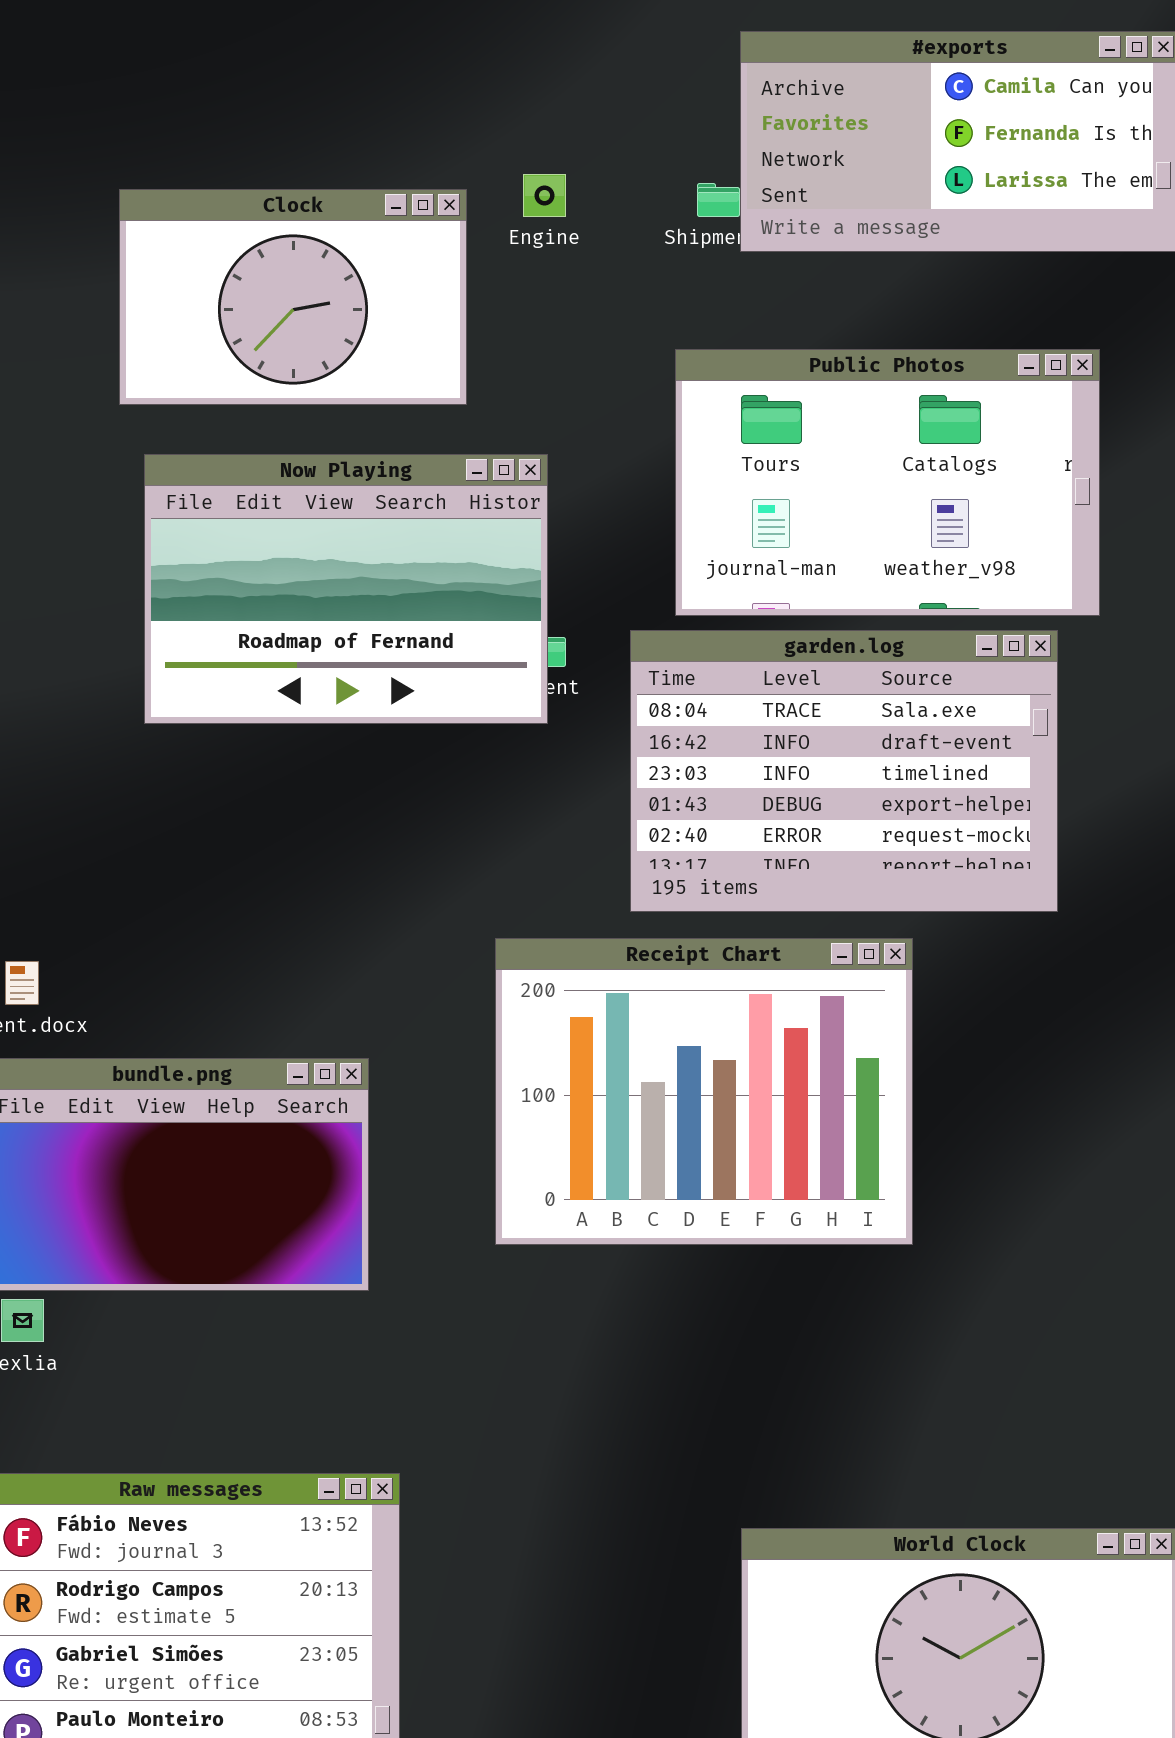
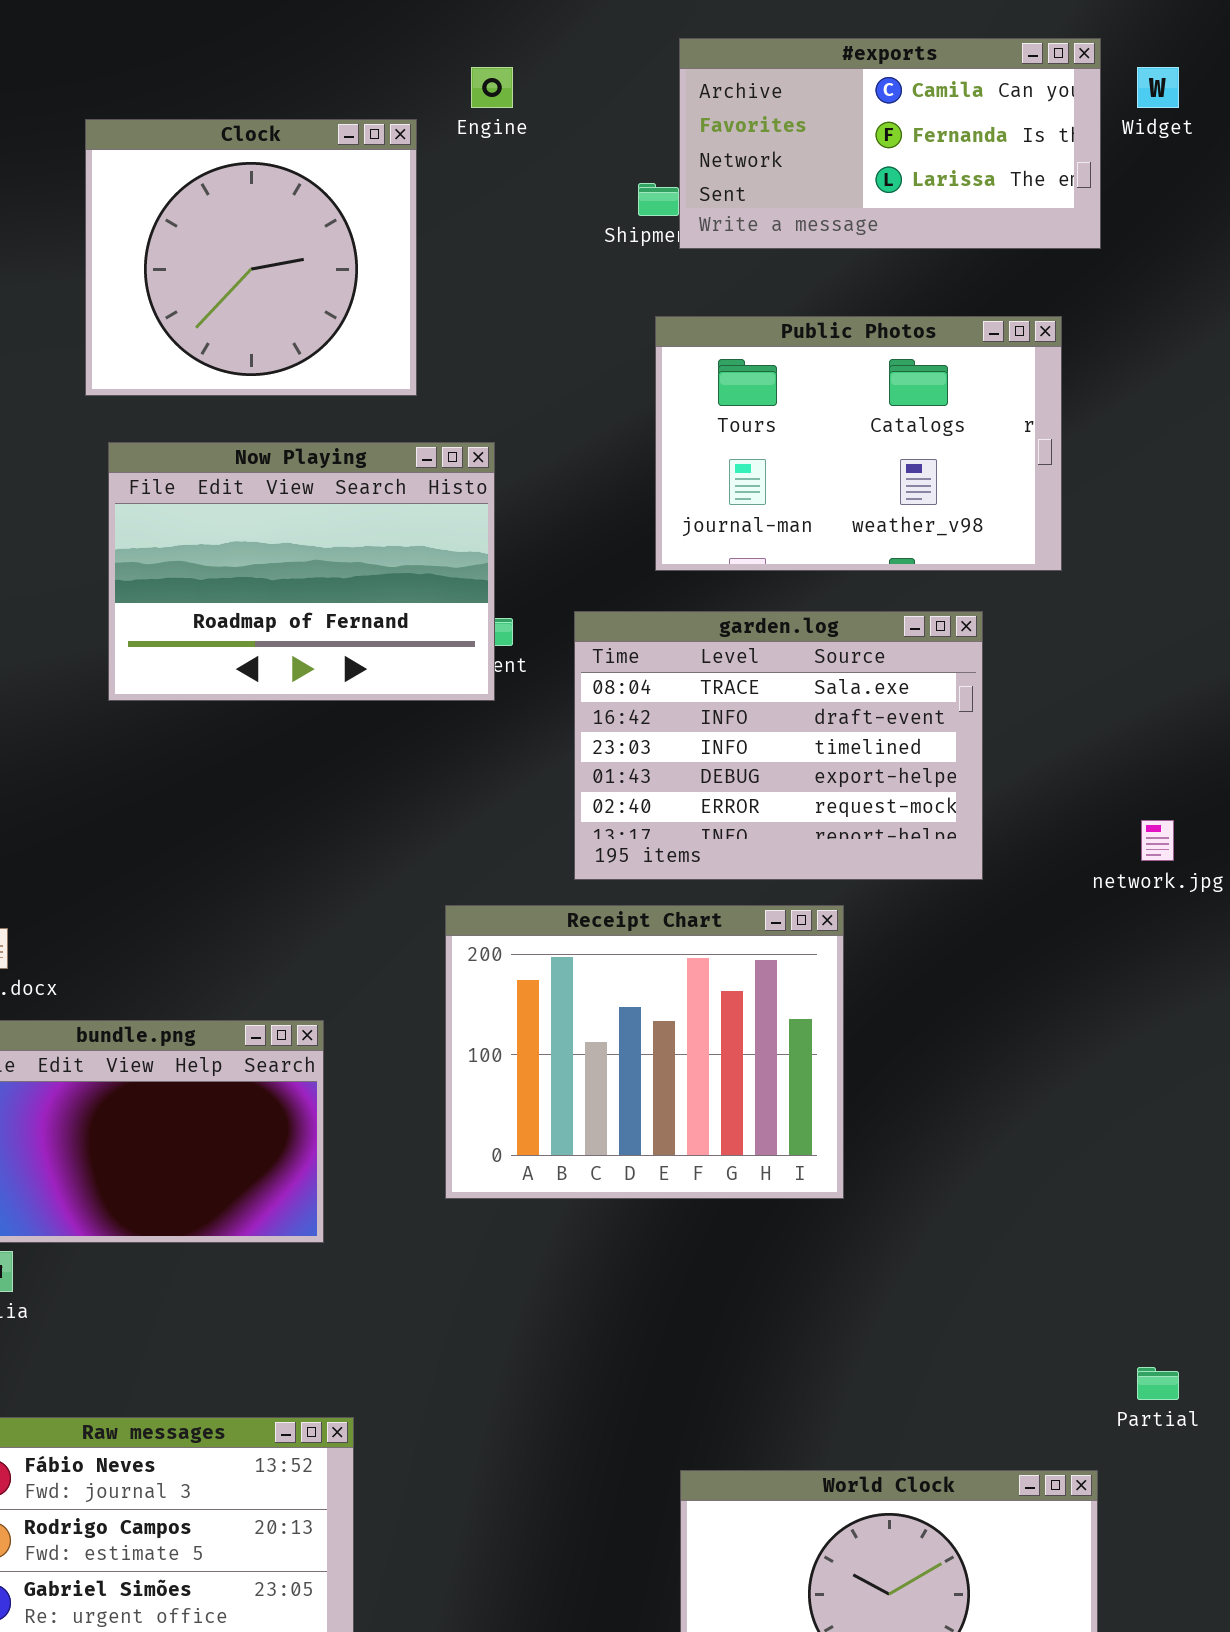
Engine: [523,174,566,217] -> [471,67,513,108], moved
Clock: [119,189,467,405] -> [85,119,417,396], resized
Public Photos: [675,349,1100,616] -> [655,316,1062,571], moved

